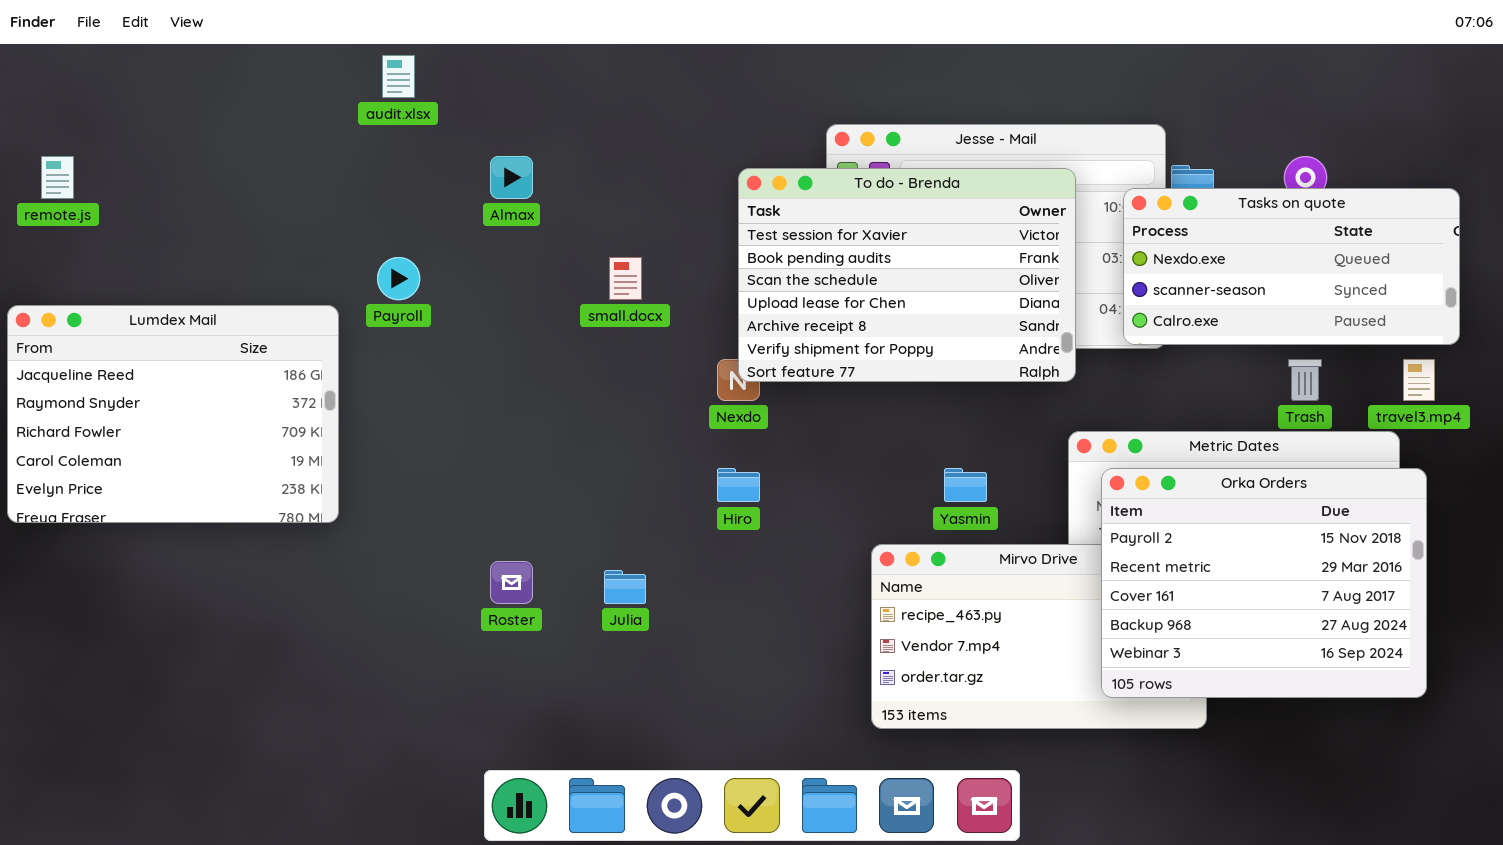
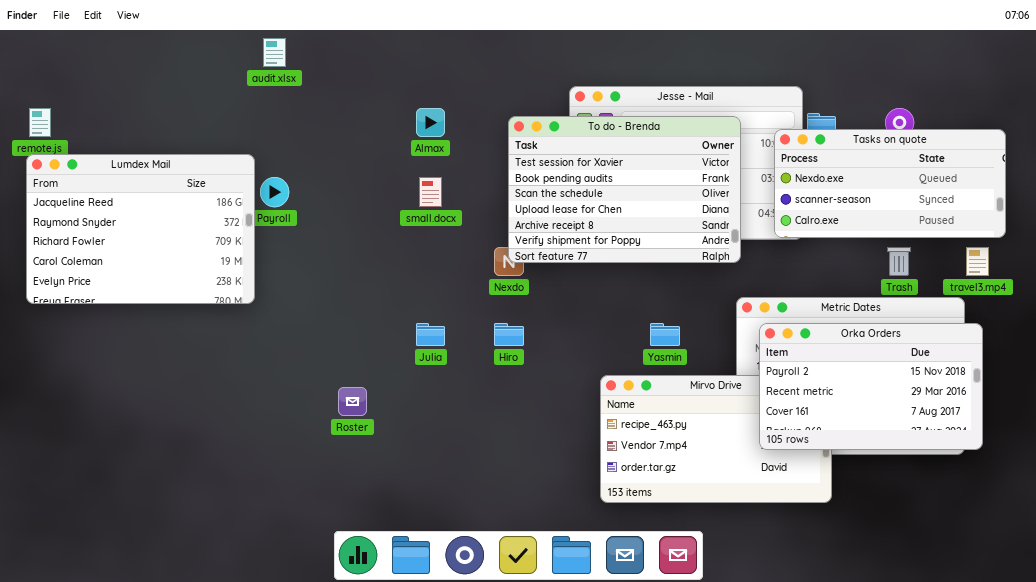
Almax: [490,156,533,199] -> [416,108,445,137], moved
Lumdex Mail: [7,305,339,523] -> [26,154,255,304], moved
Orka Orders: [1101,468,1427,698] -> [759,323,983,450], resized
Julia: [604,570,646,604] -> [416,323,445,346], moved

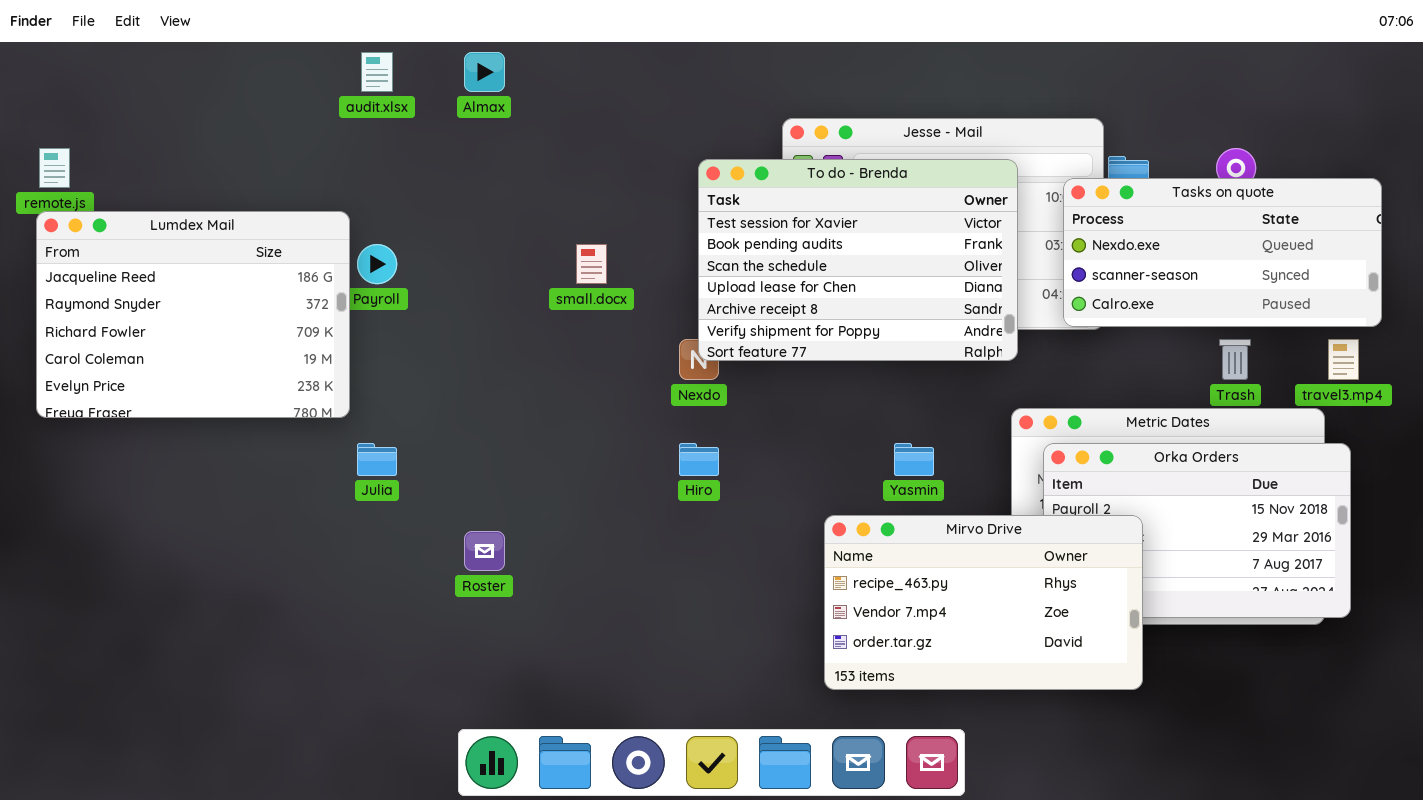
Almax: [416,108,445,137] -> [464,52,505,92], moved
Julia: [416,323,445,346] -> [357,443,397,476], moved
Mirvo Drive: [600,375,832,503] -> [824,515,1143,690], raised

